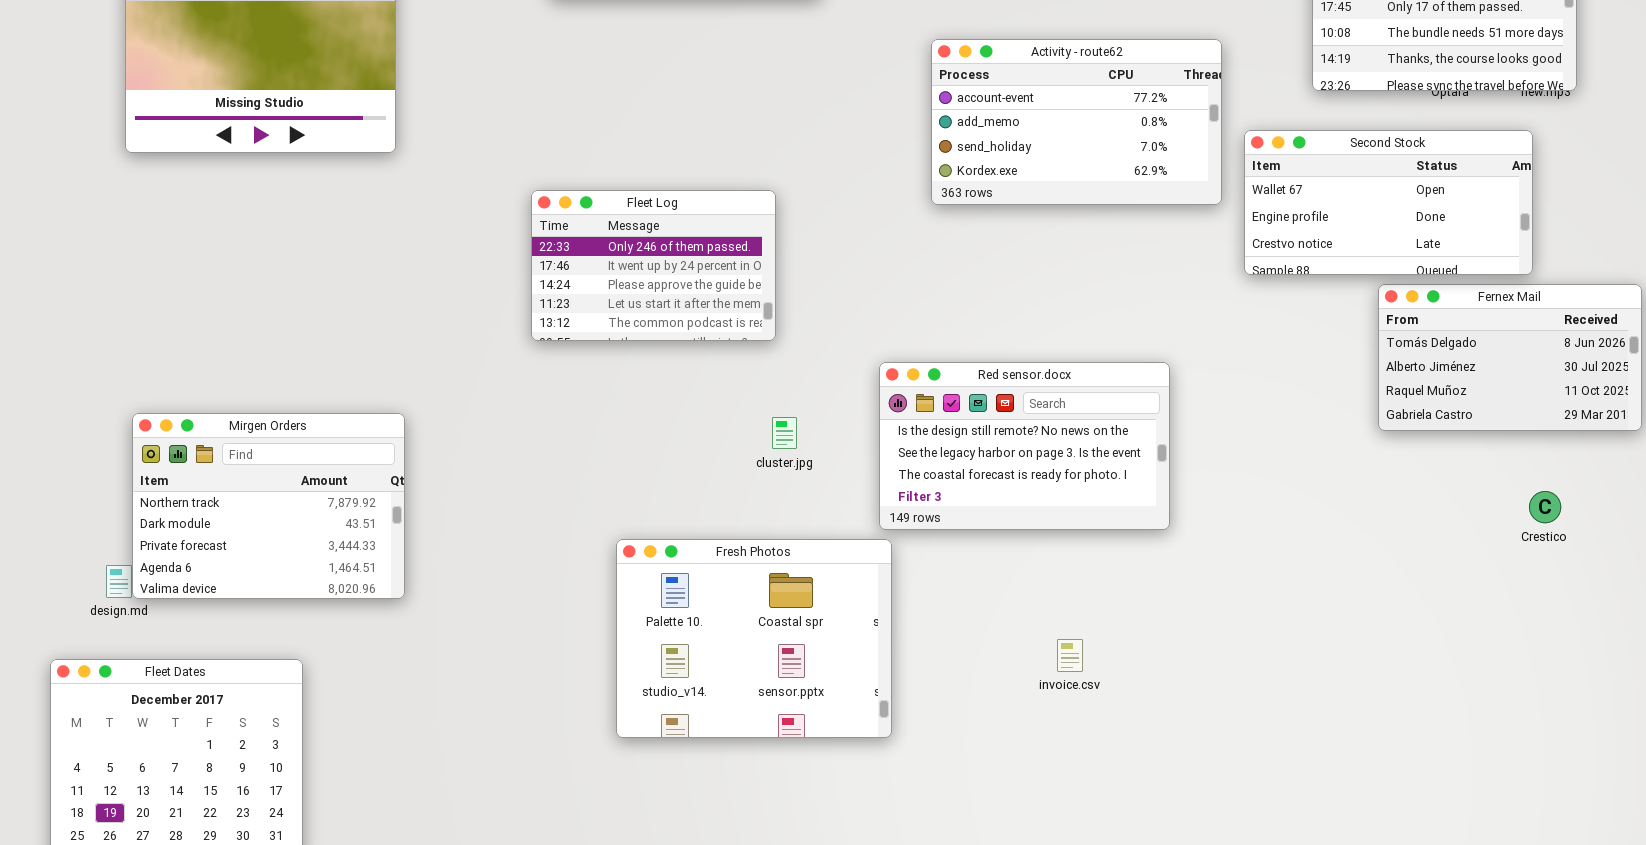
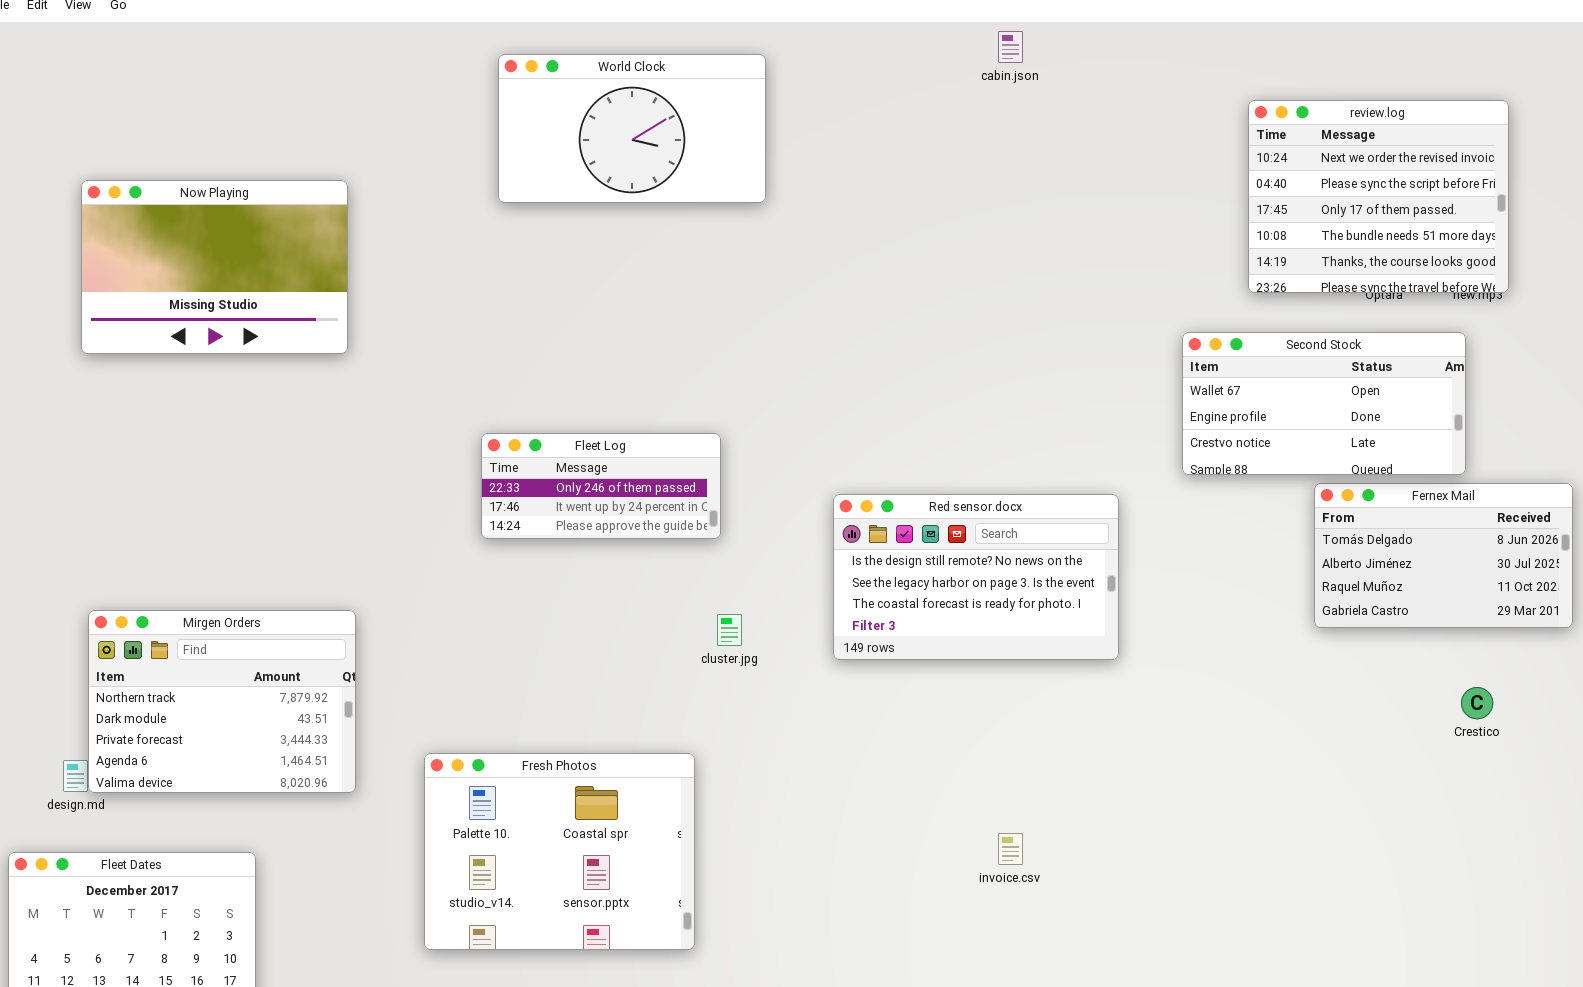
Activity - route62: [931,39,1222,205] -> none, closed
Fleet Log: [531,190,776,341] -> [481,433,721,539], resized
Red sensor.docx: [879,362,1170,530] -> [833,494,1119,660], moved
Fresh Photos: [616,539,892,738] -> [424,753,695,950], moved

